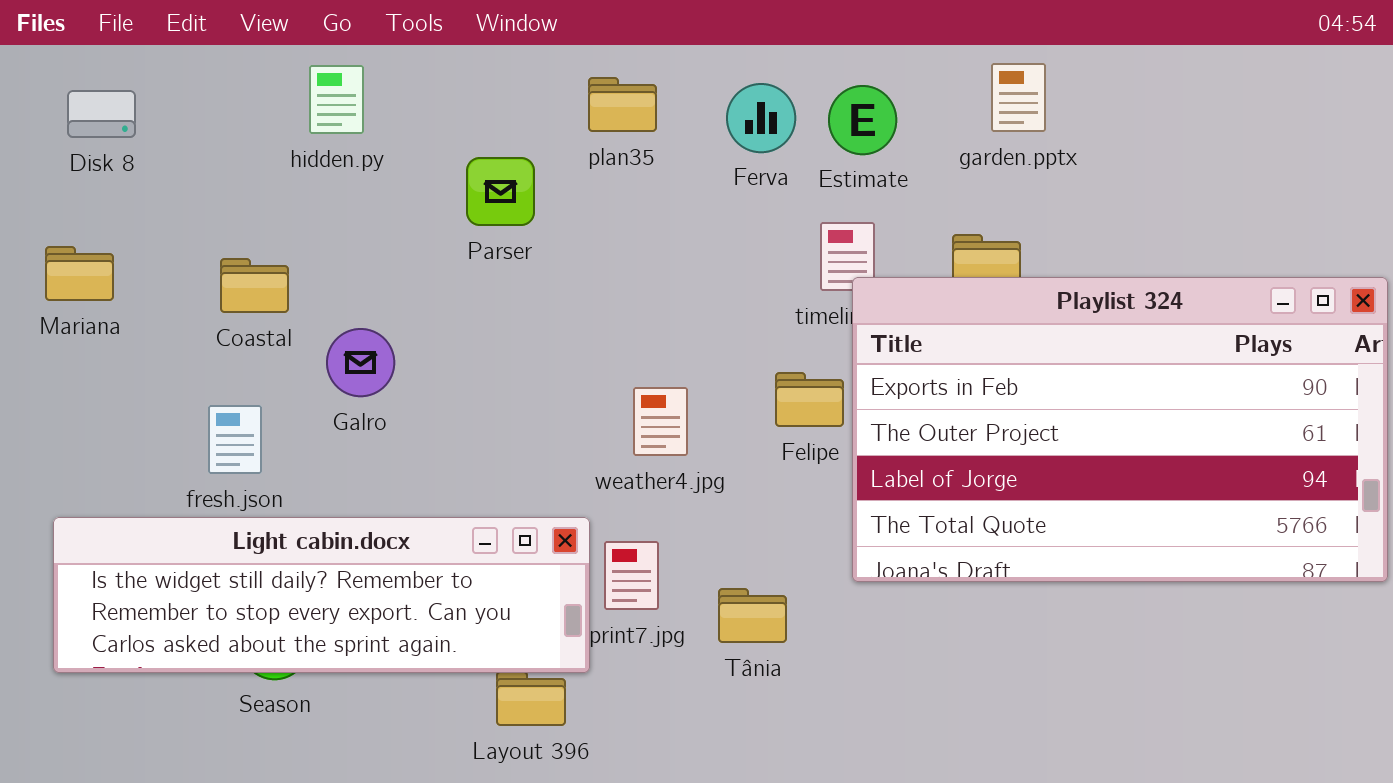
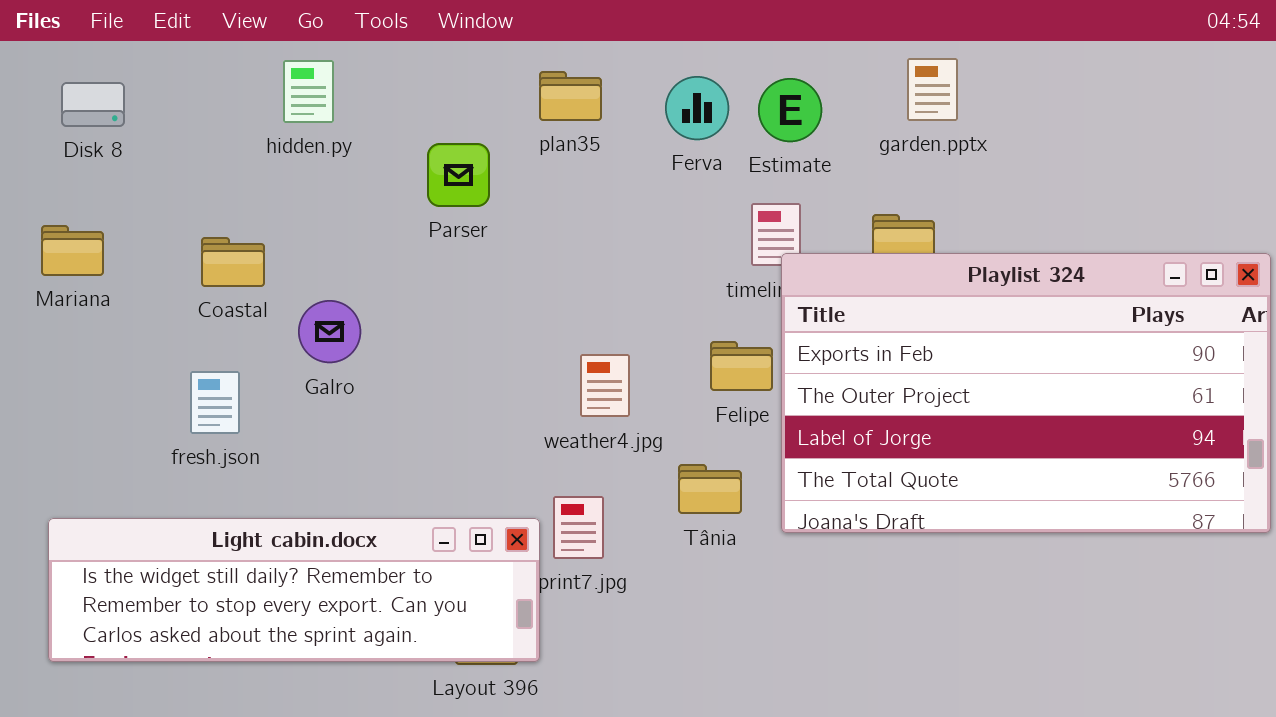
Light cabin.docx: [53,517,590,673] -> [48,518,540,662], moved
Tânia: [718,588,787,643] -> [678,464,742,514], moved

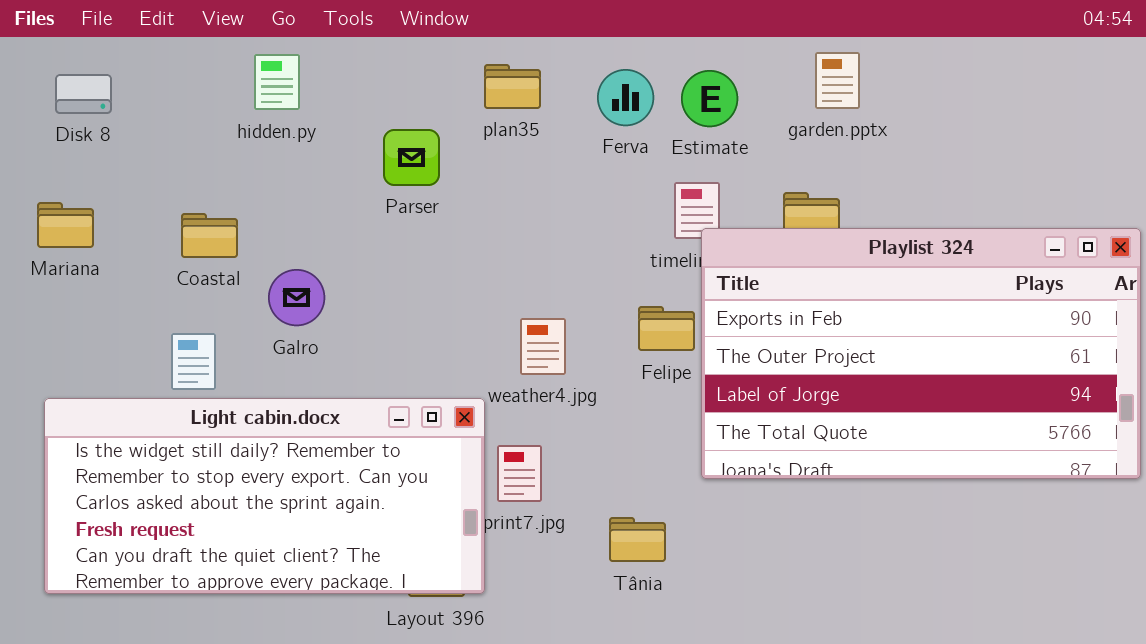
Tânia: [678,464,742,514] -> [609,517,666,562], moved
Light cabin.docx: [48,518,540,662] -> [44,398,485,594], resized

